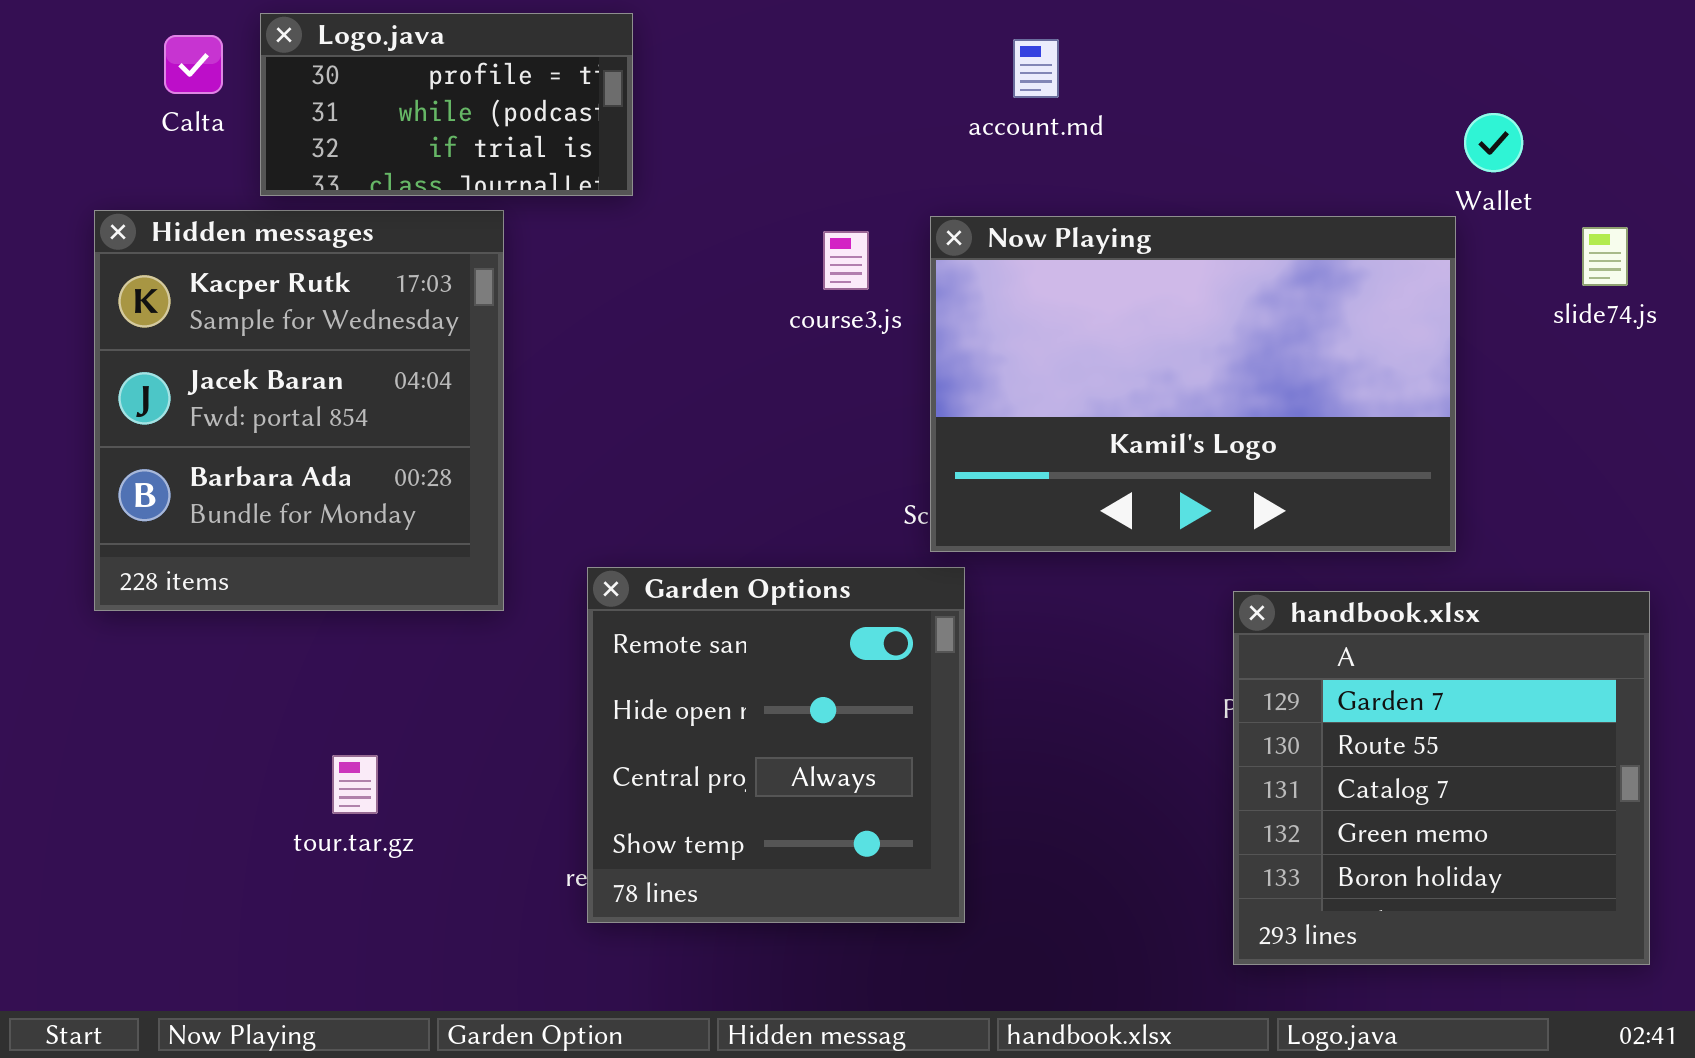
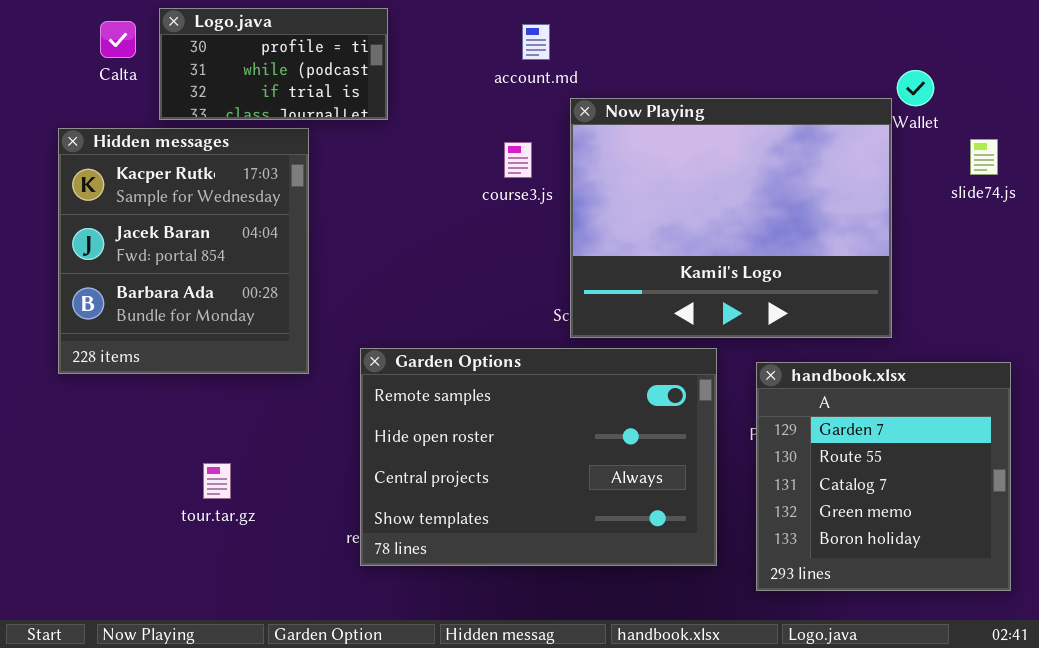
account.md: [1013,39,1059,98] -> [522,24,550,60], moved
Now Playing: [930,216,1456,552] -> [570,98,892,338], resized
Garden Options: [587,567,965,923] -> [360,348,717,566], resized

